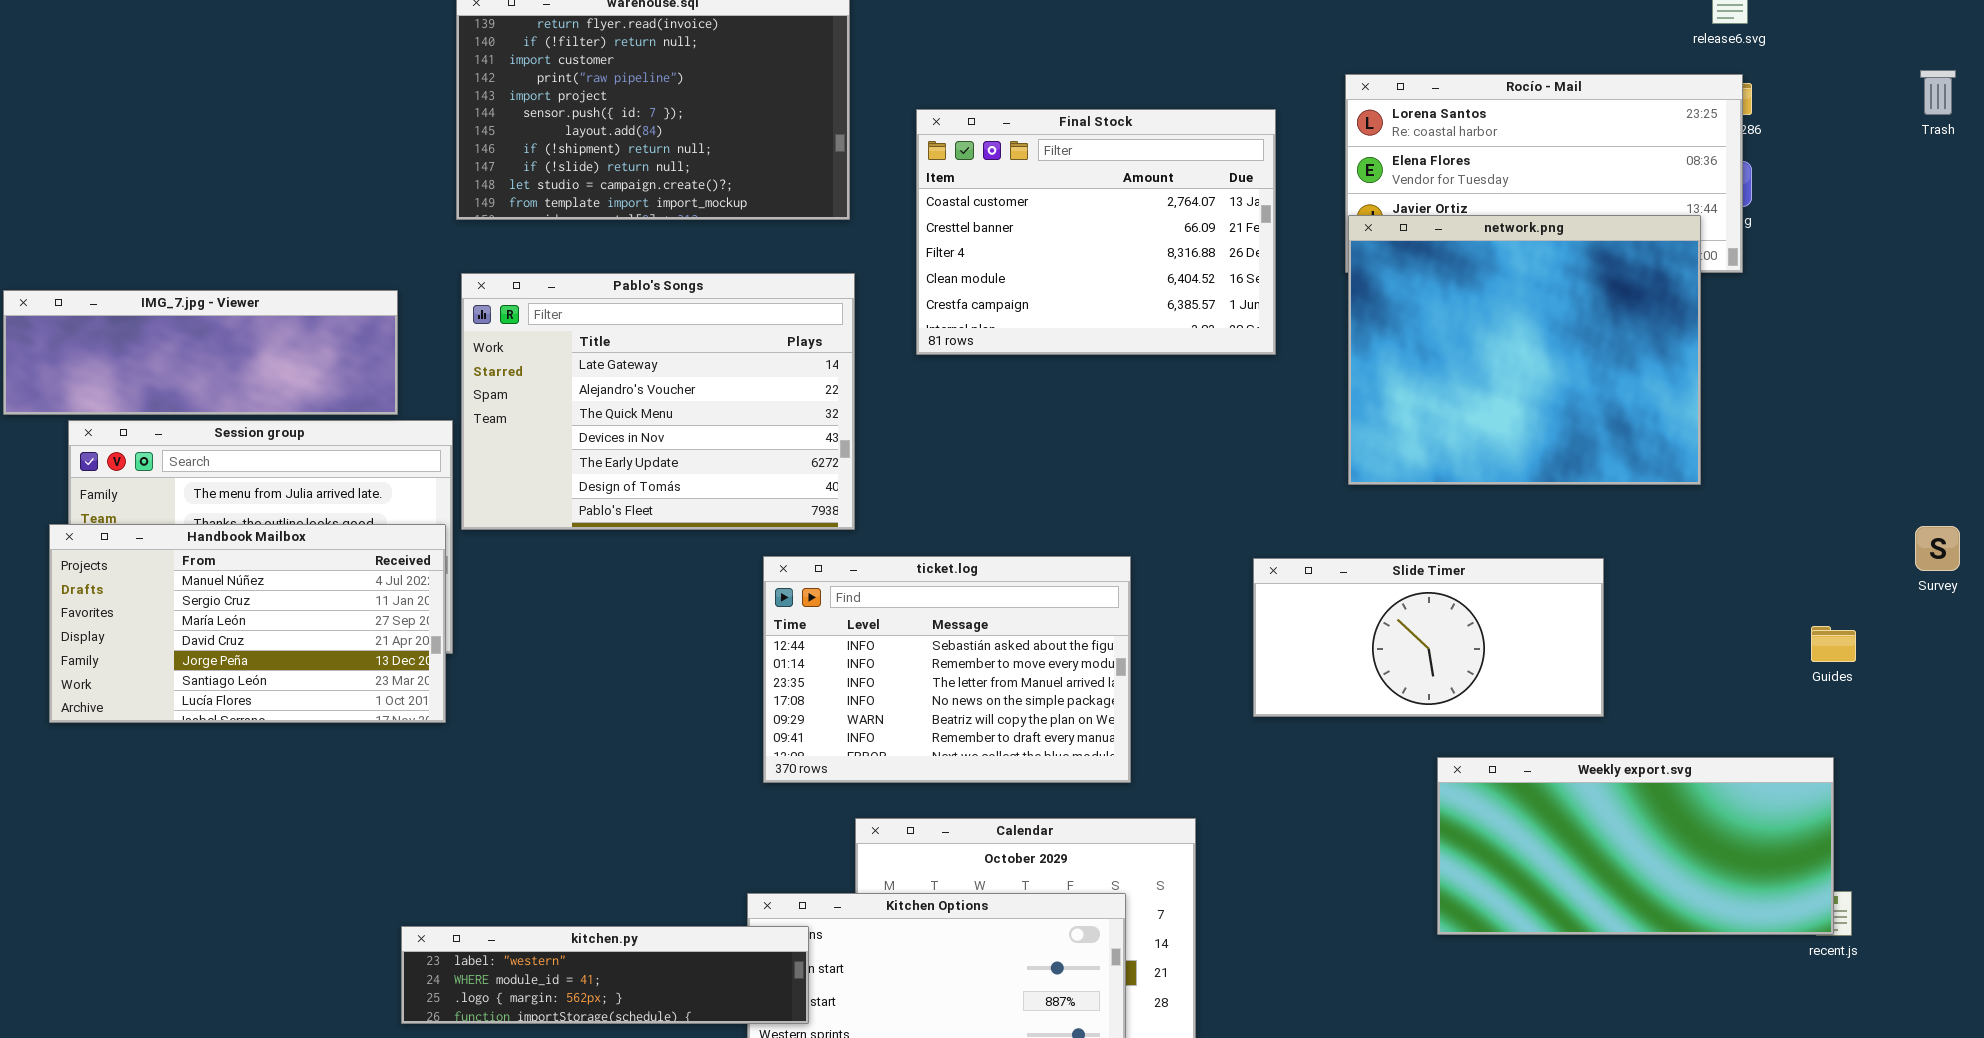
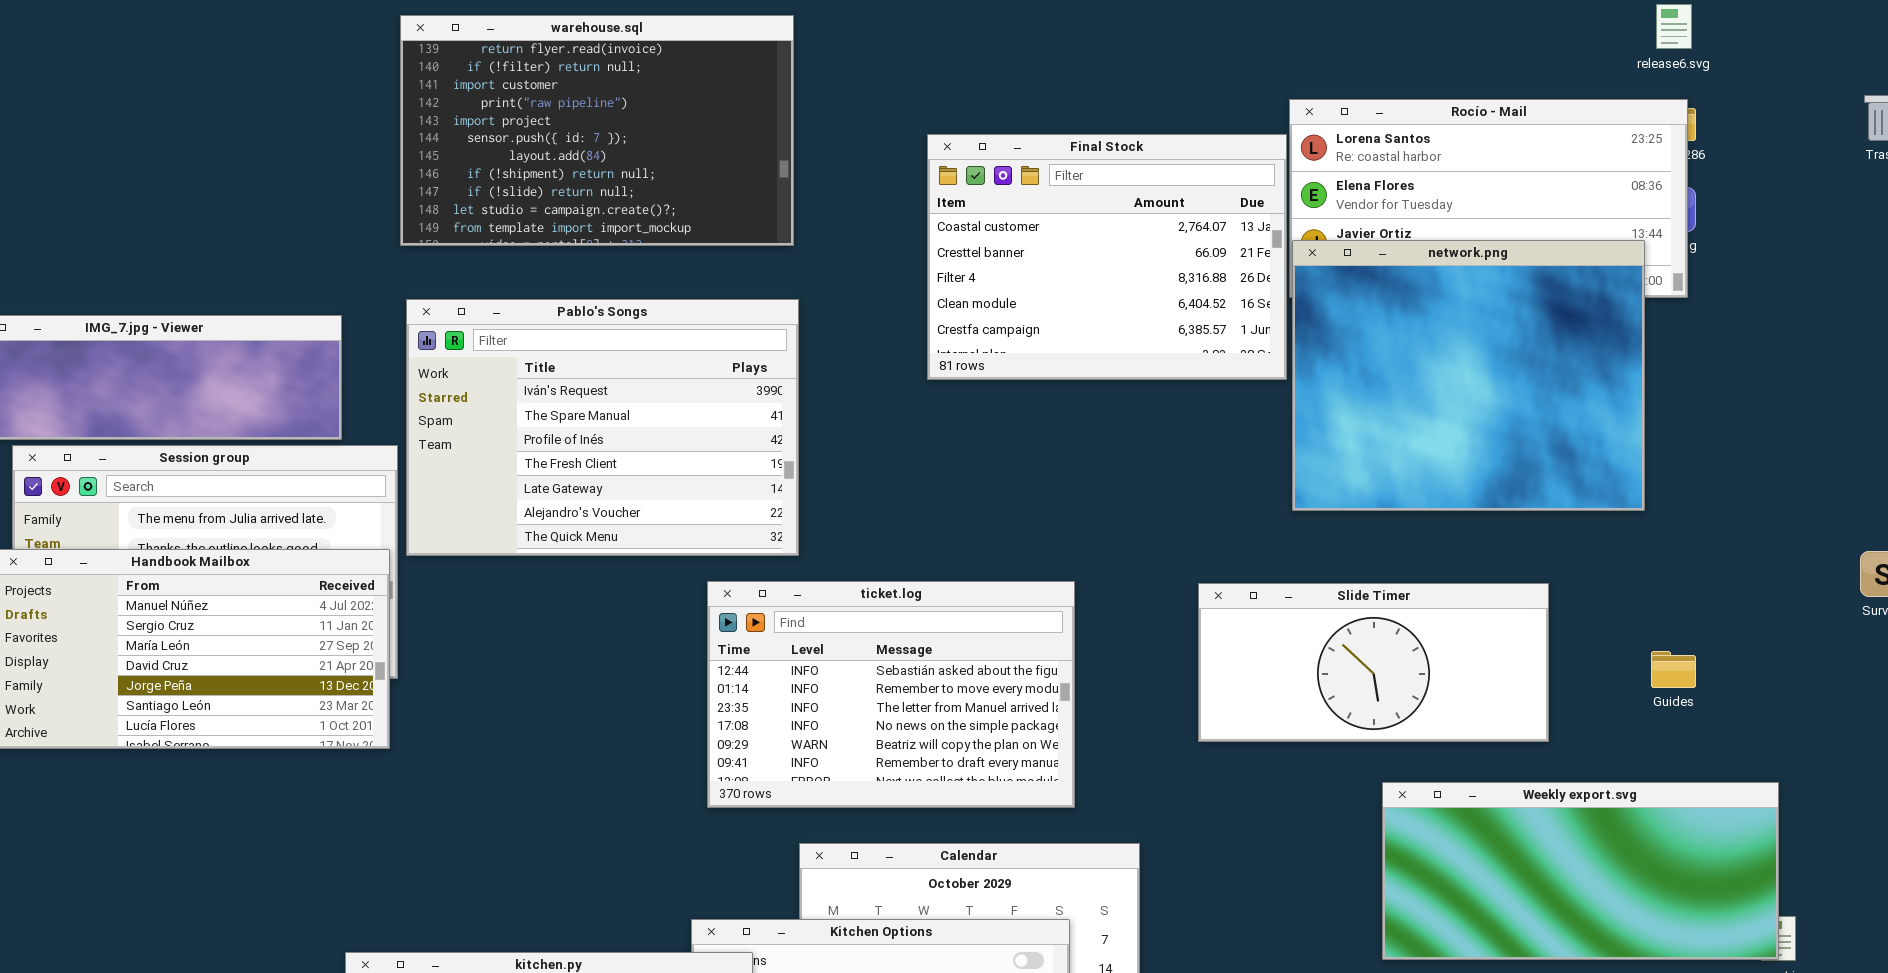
Final Stock: [916,109,1276,355] -> [927,134,1287,380], moved
Pablo's Songs: [461,273,855,530] -> [406,299,799,556], scrolled up 4 rows
Guides: [1811,626,1856,662] -> [1651,651,1696,688], moved

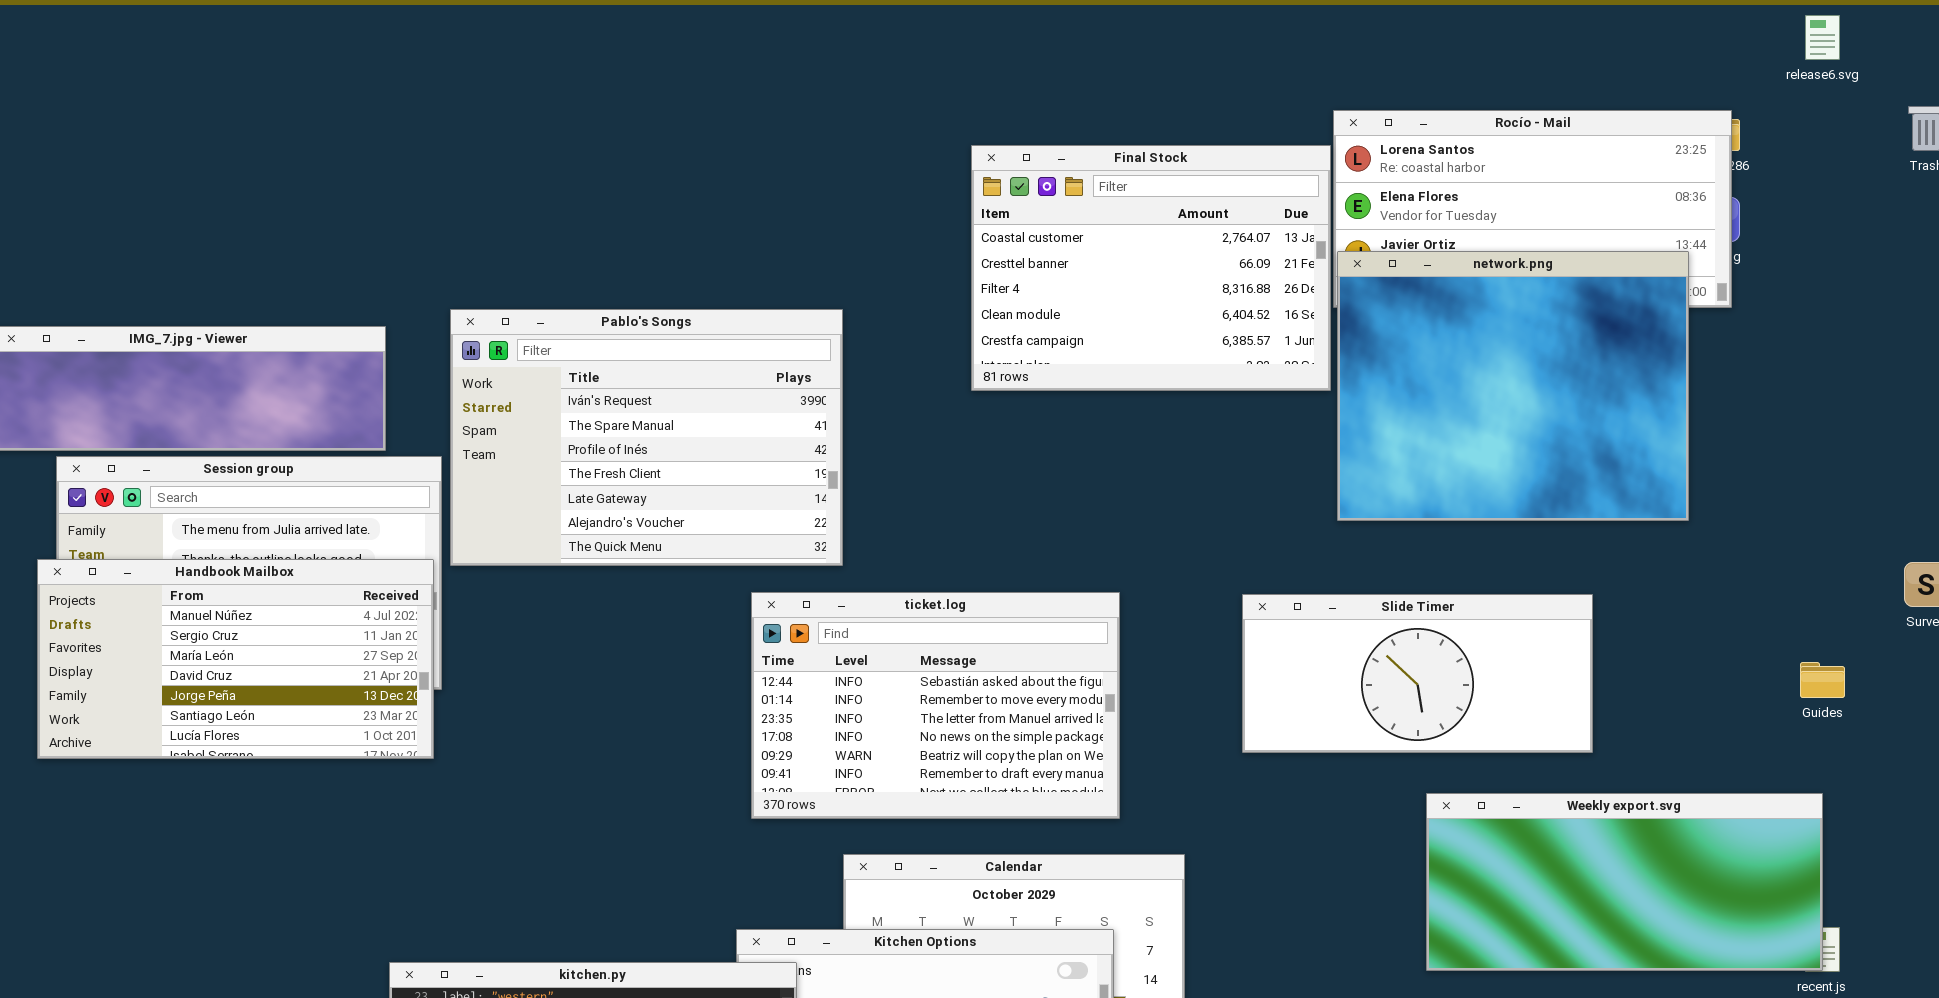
release6.svg: [1656,4,1692,49] -> [1805,15,1840,60], moved
warehouse.sql: [400,15,794,246] -> none, closed
Guides: [1651,651,1696,688] -> [1800,662,1845,698], moved

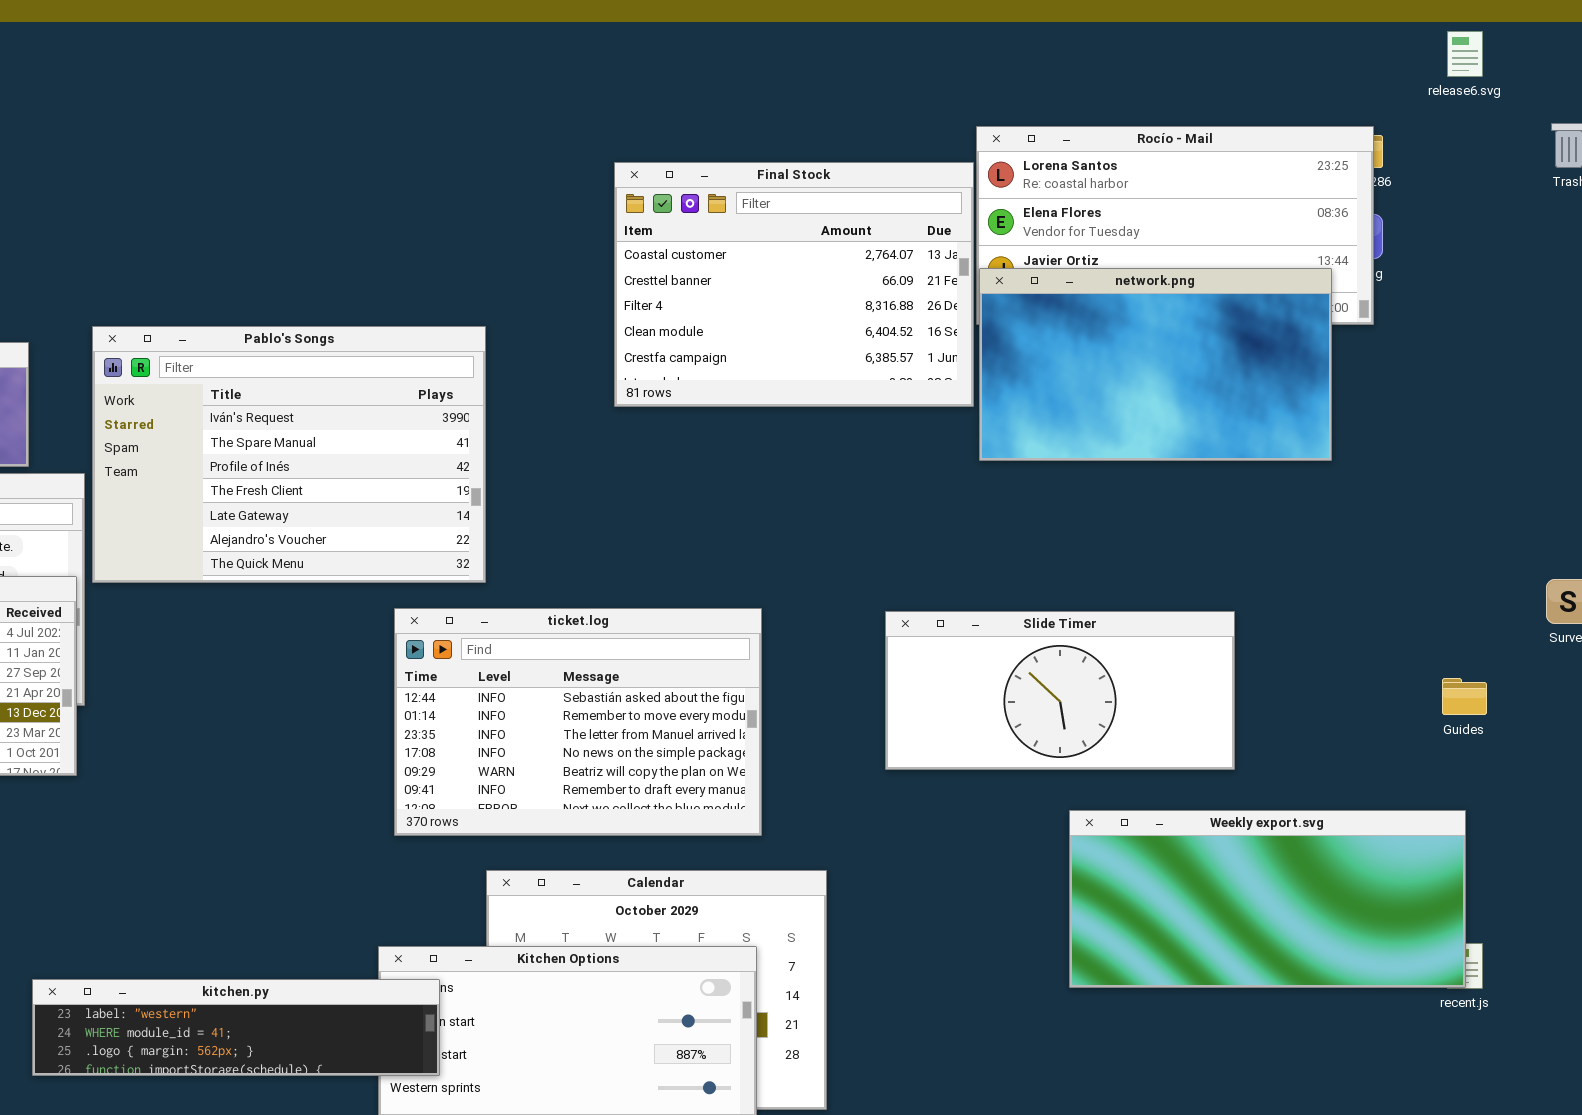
network.png: [1337,251,1689,521] -> [979,268,1332,461], resized

